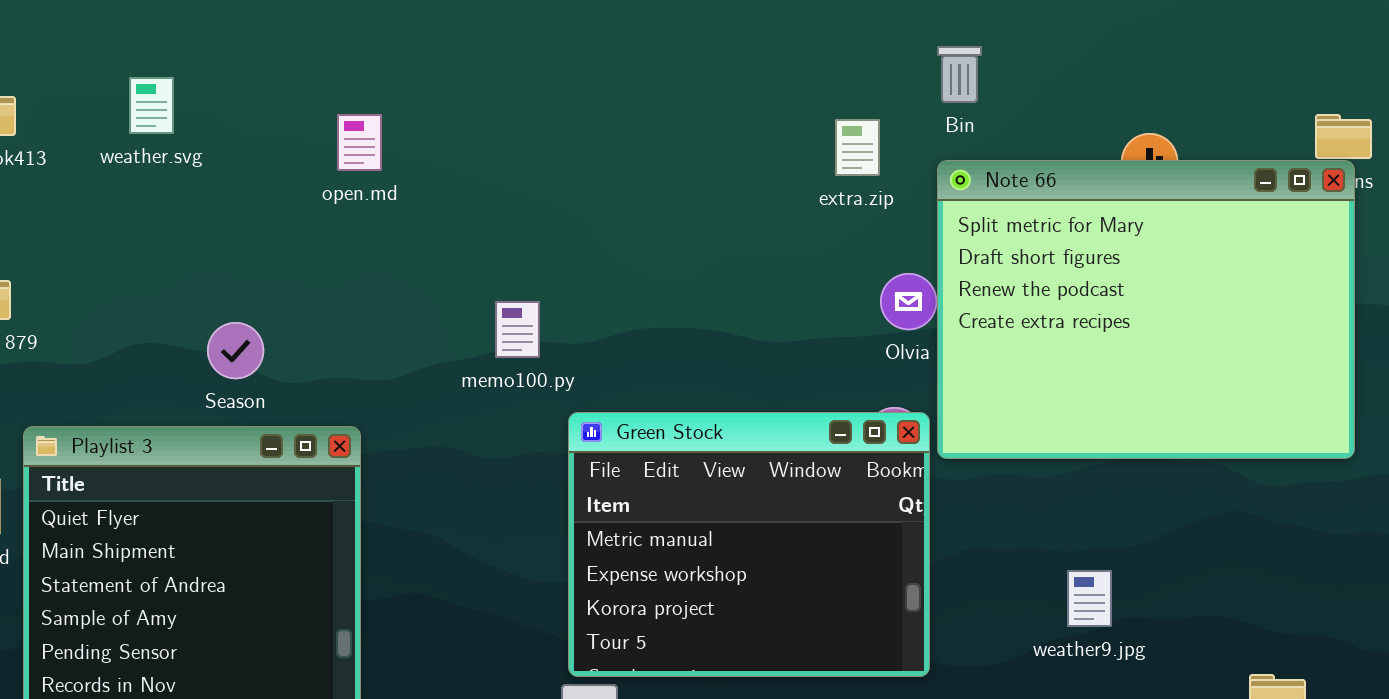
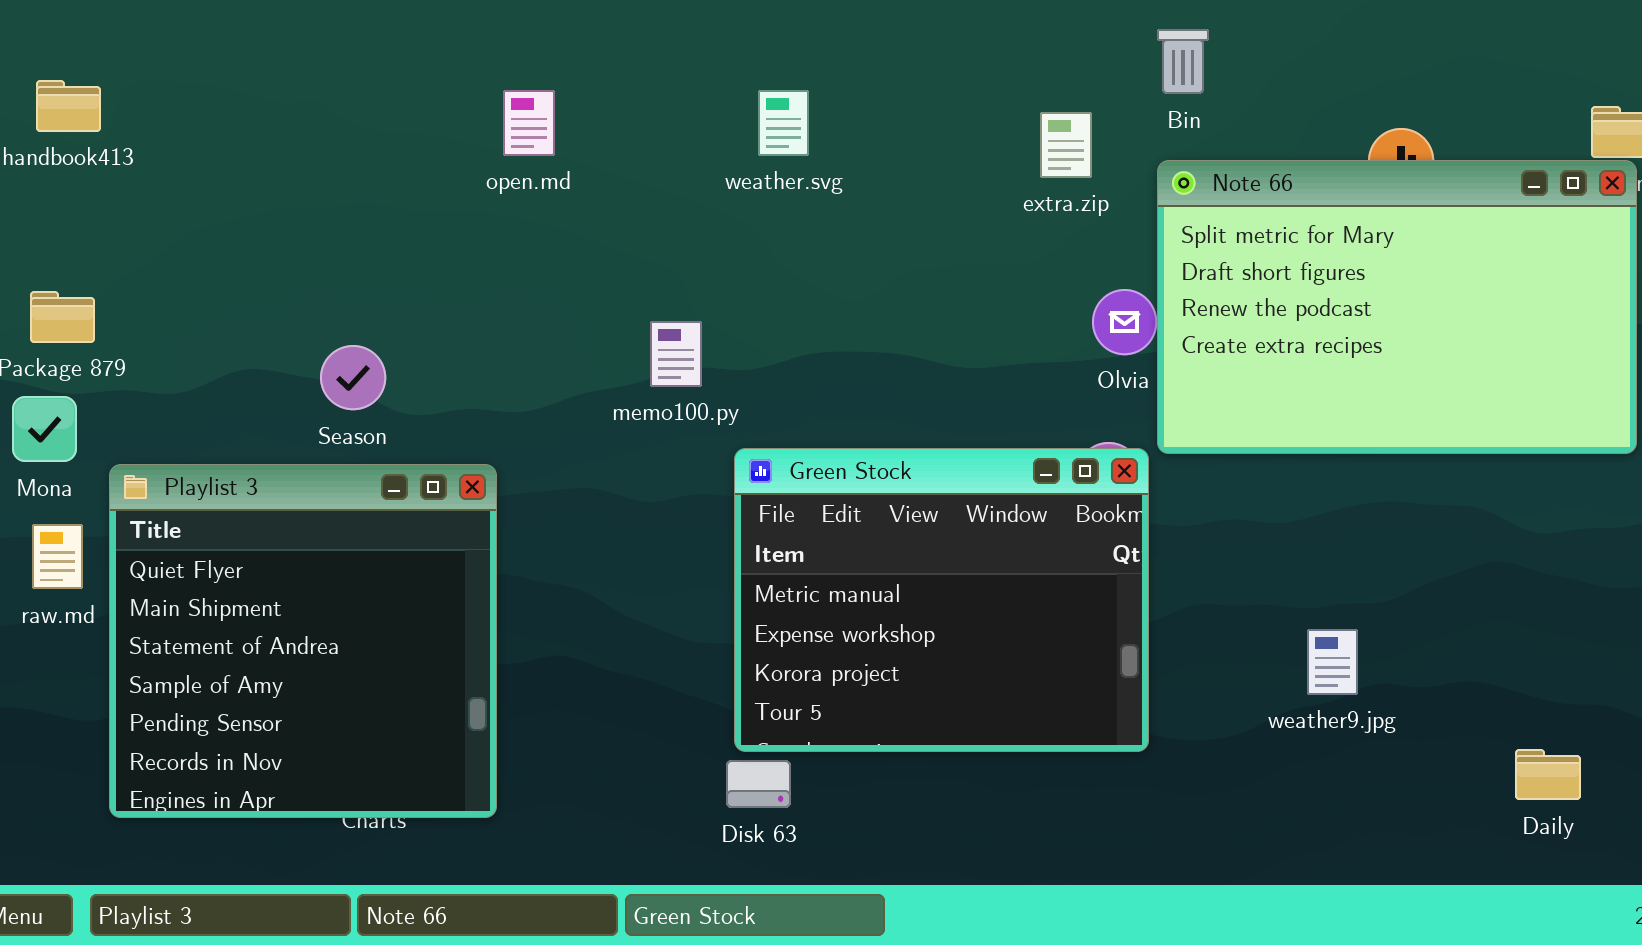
weather.svg: [129,77,174,134] -> [758,90,809,156], moved
open.md: [337,114,382,171] -> [503,90,555,156], moved
Note 66: [937,160,1355,459] -> [1157,160,1637,454], resized

